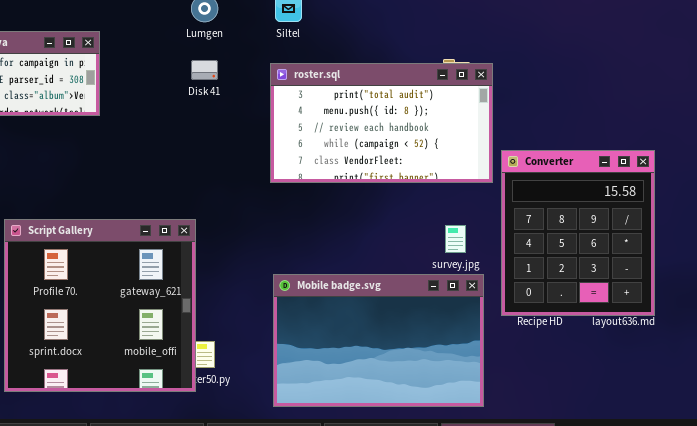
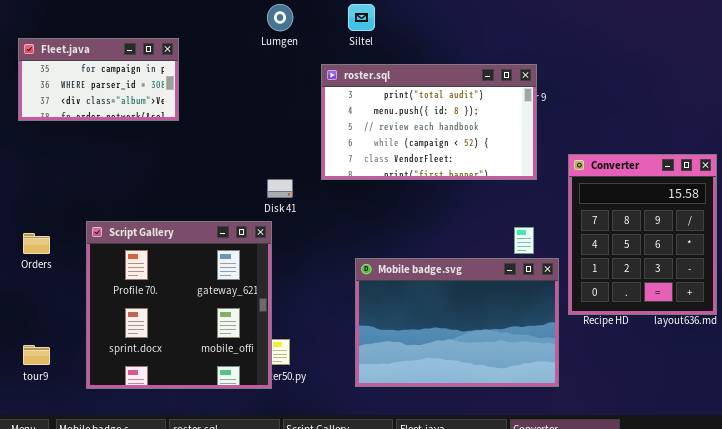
Disk 41: [191,60,218,80] -> [267,179,293,198], moved
roster.sql: [270,63,493,183] -> [321,64,537,180], moved
Mobile badge.svg: [273,274,484,407] -> [355,258,559,387], moved

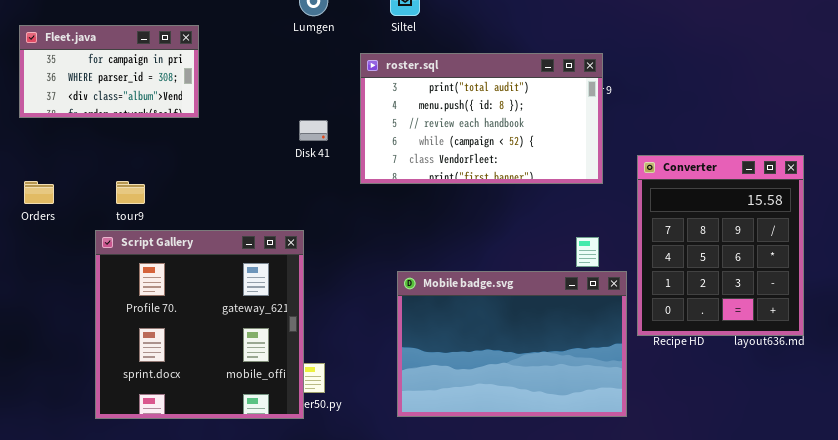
Disk 41: [267,179,293,198] -> [299,120,328,141], moved
Orders: [23,233,50,254] -> [24,181,54,204], moved
tour9: [23,345,50,365] -> [116,181,145,204], moved

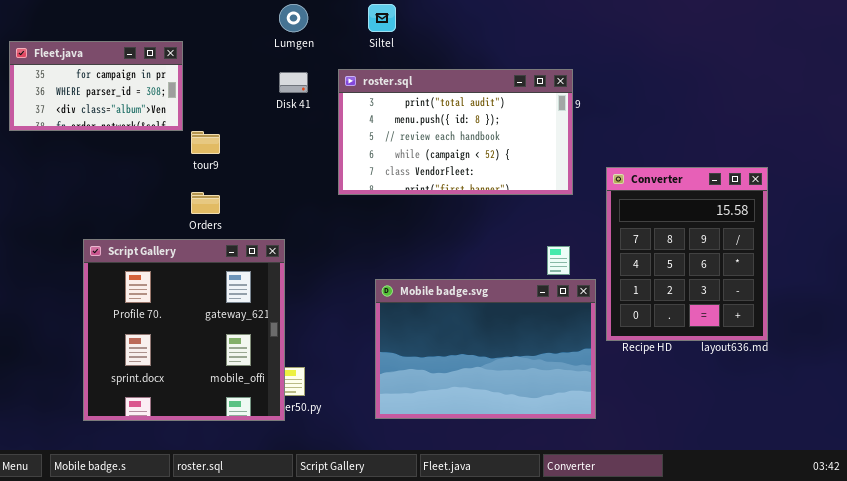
Disk 41: [299,120,328,141] -> [279,72,308,93], moved
Orders: [24,181,54,204] -> [191,192,220,214], moved
tour9: [116,181,145,204] -> [191,131,220,154], moved

